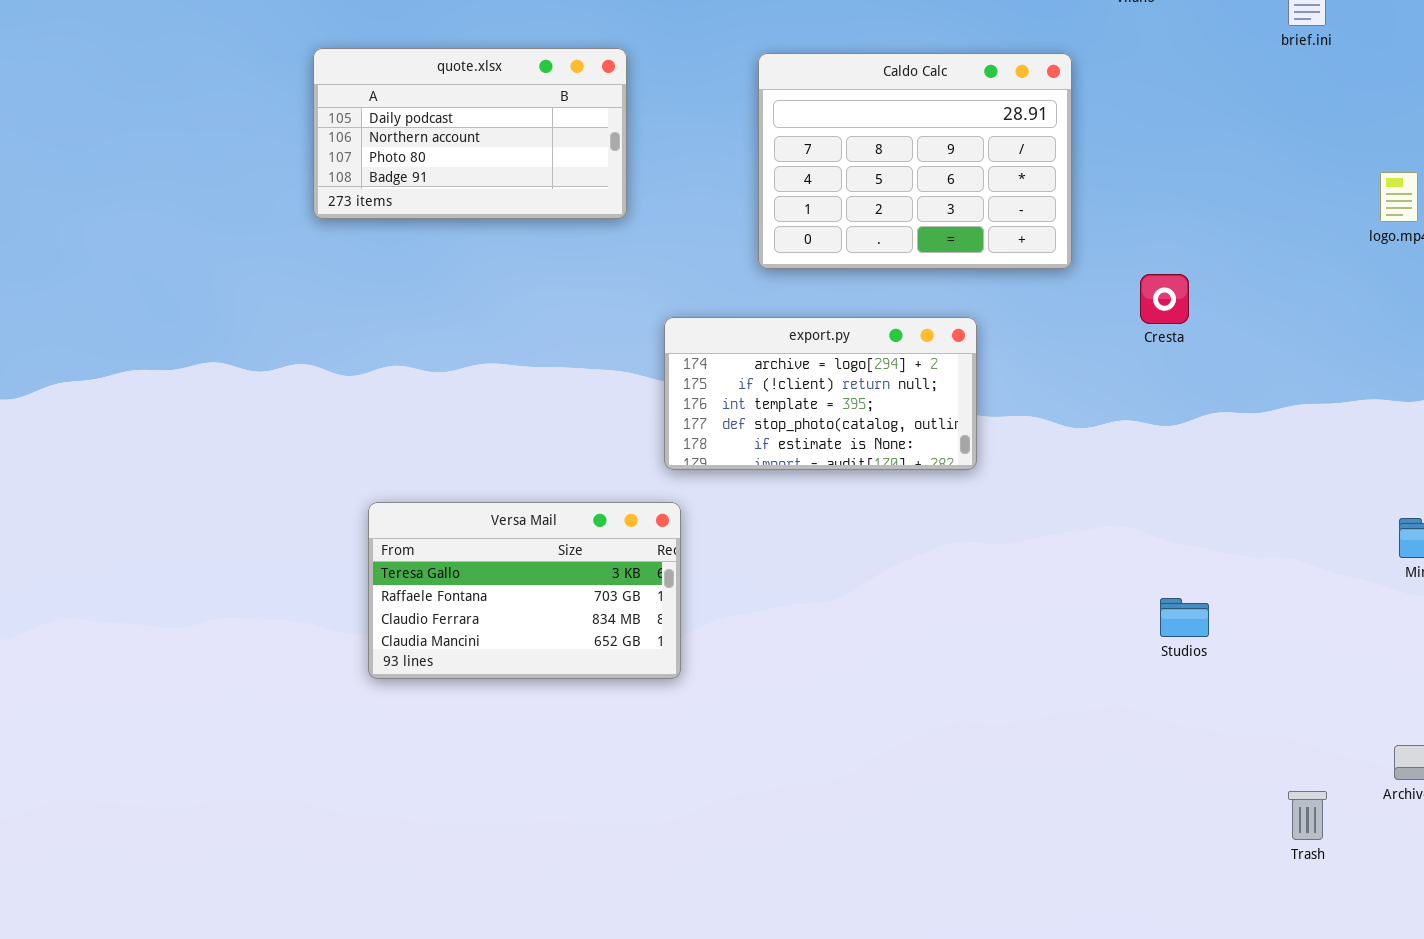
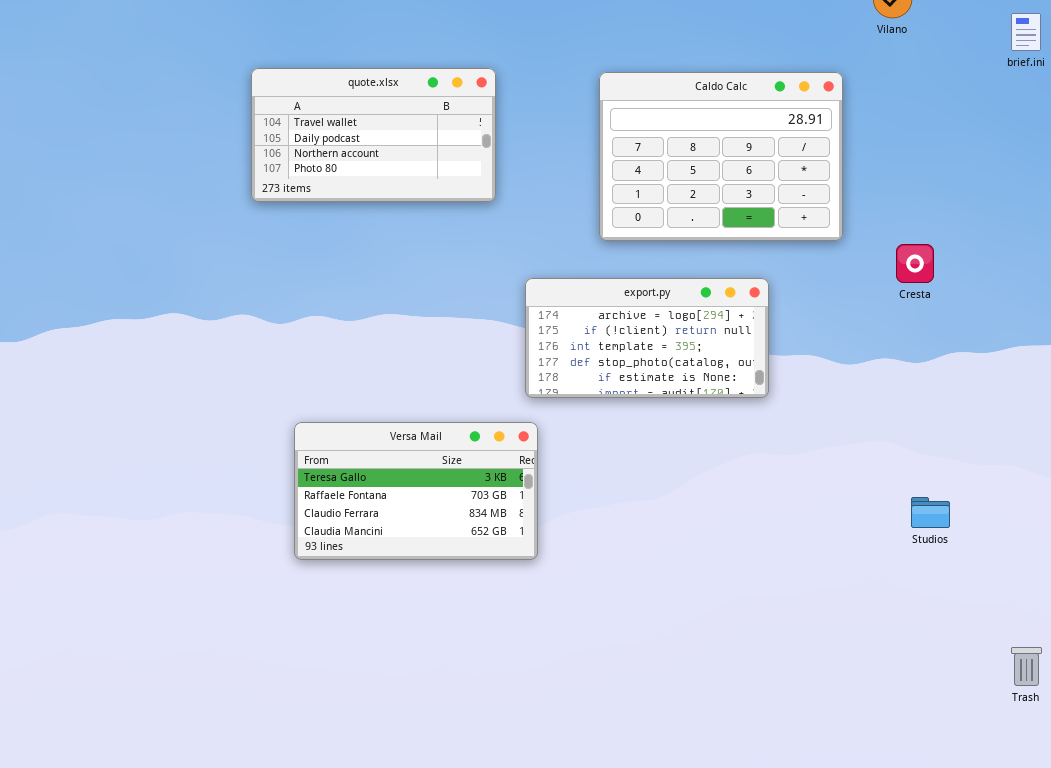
quote.xlsx: [313,48,627,219] -> [251,68,496,202], scrolled up 1 row

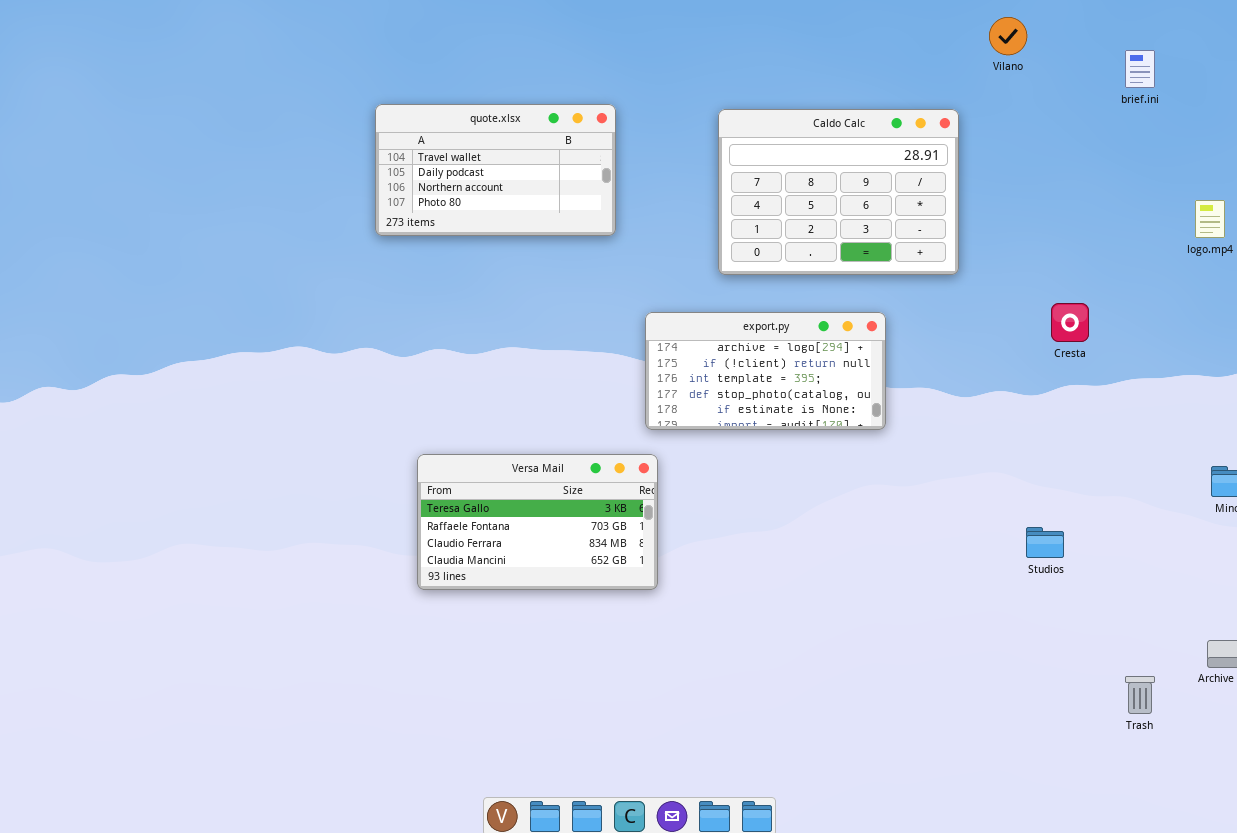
Cresta: [896,244,934,283] -> [1051,303,1089,342], moved

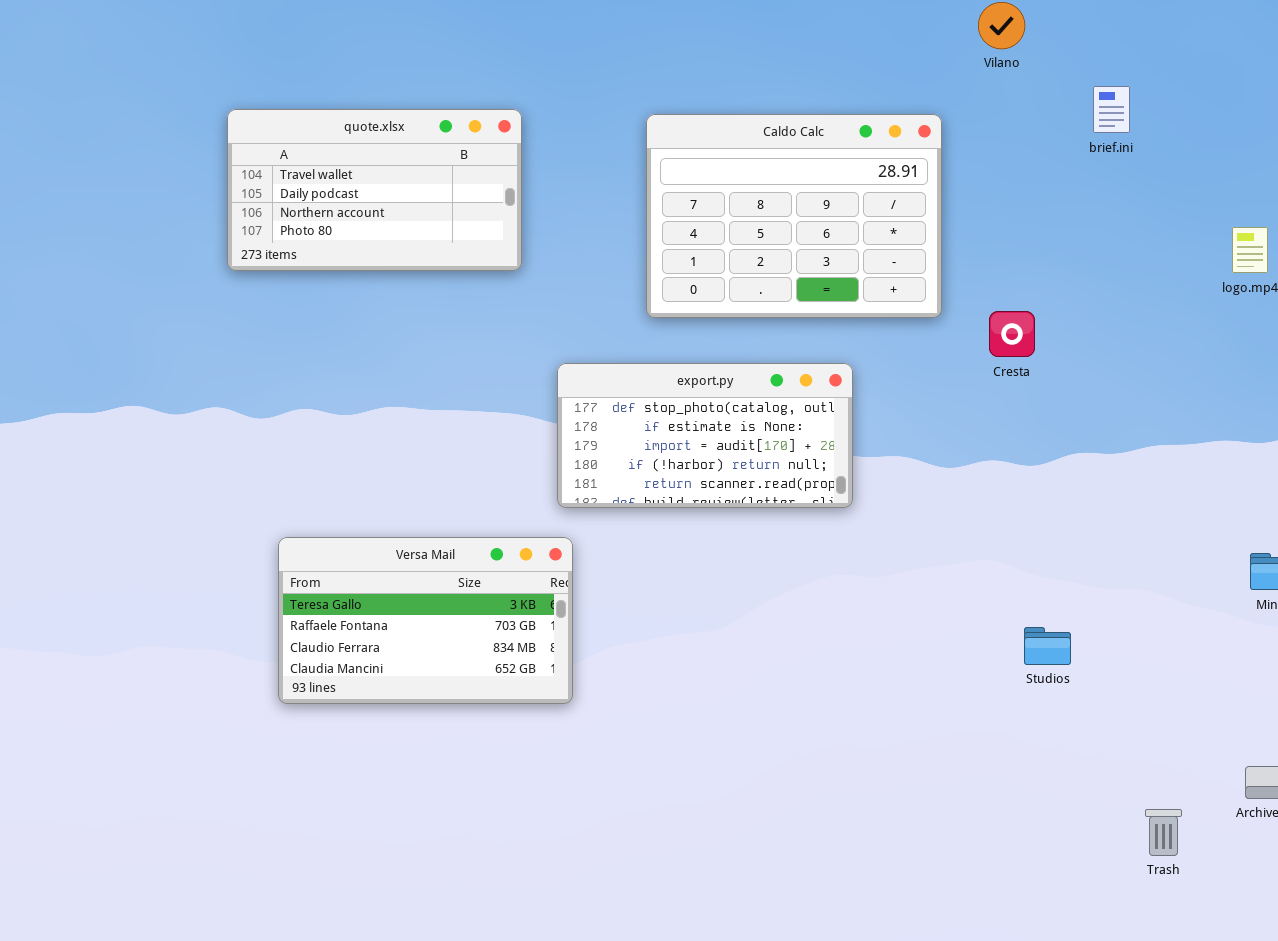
brief.ini: [1125,50,1155,88] -> [1093,86,1130,133], moved
Cresta: [1051,303,1089,342] -> [989,311,1035,357], moved
export.py: [645,312,886,430] -> [557,363,853,508], scrolled down 3 rows

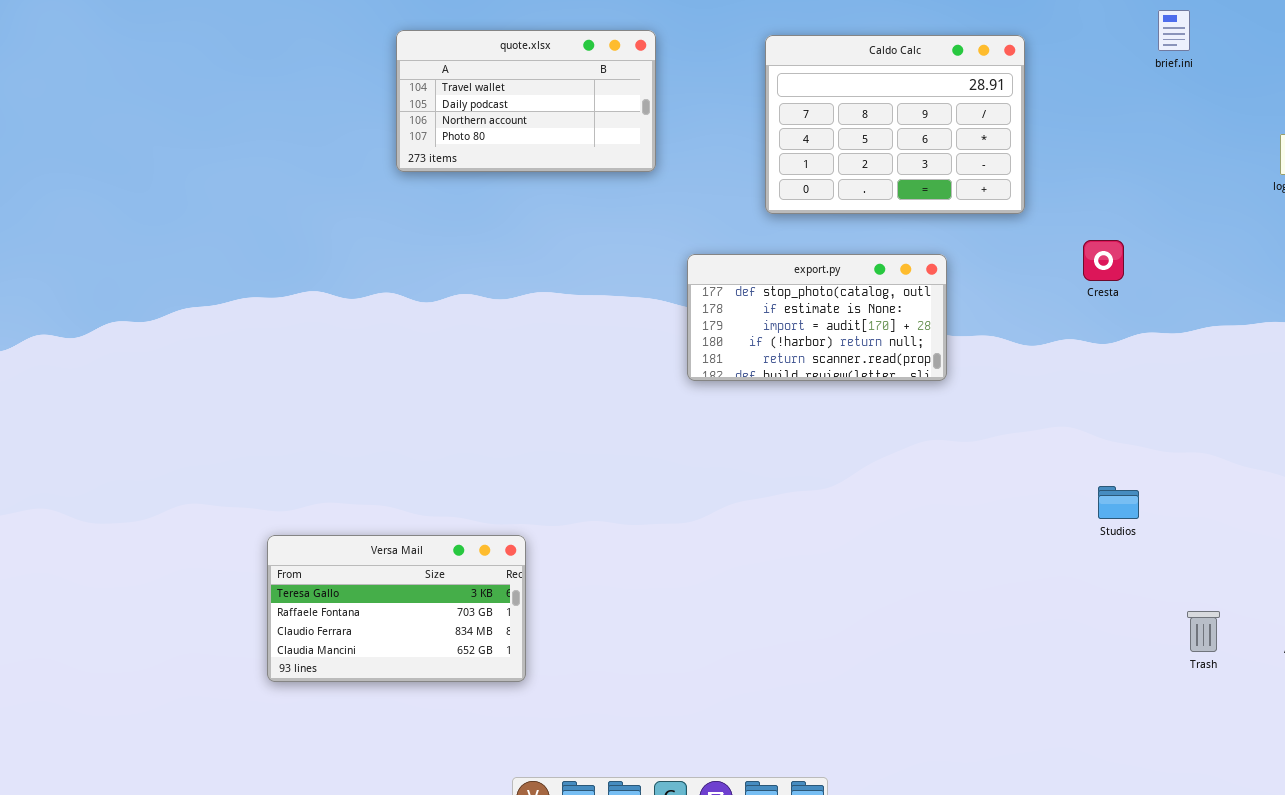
Cresta: [989,311,1035,357] -> [1083,240,1124,281], moved
Versa Mail: [278,537,573,704] -> [267,535,526,682], moved
Trash: [1145,809,1182,856] -> [1187,611,1220,652], moved

